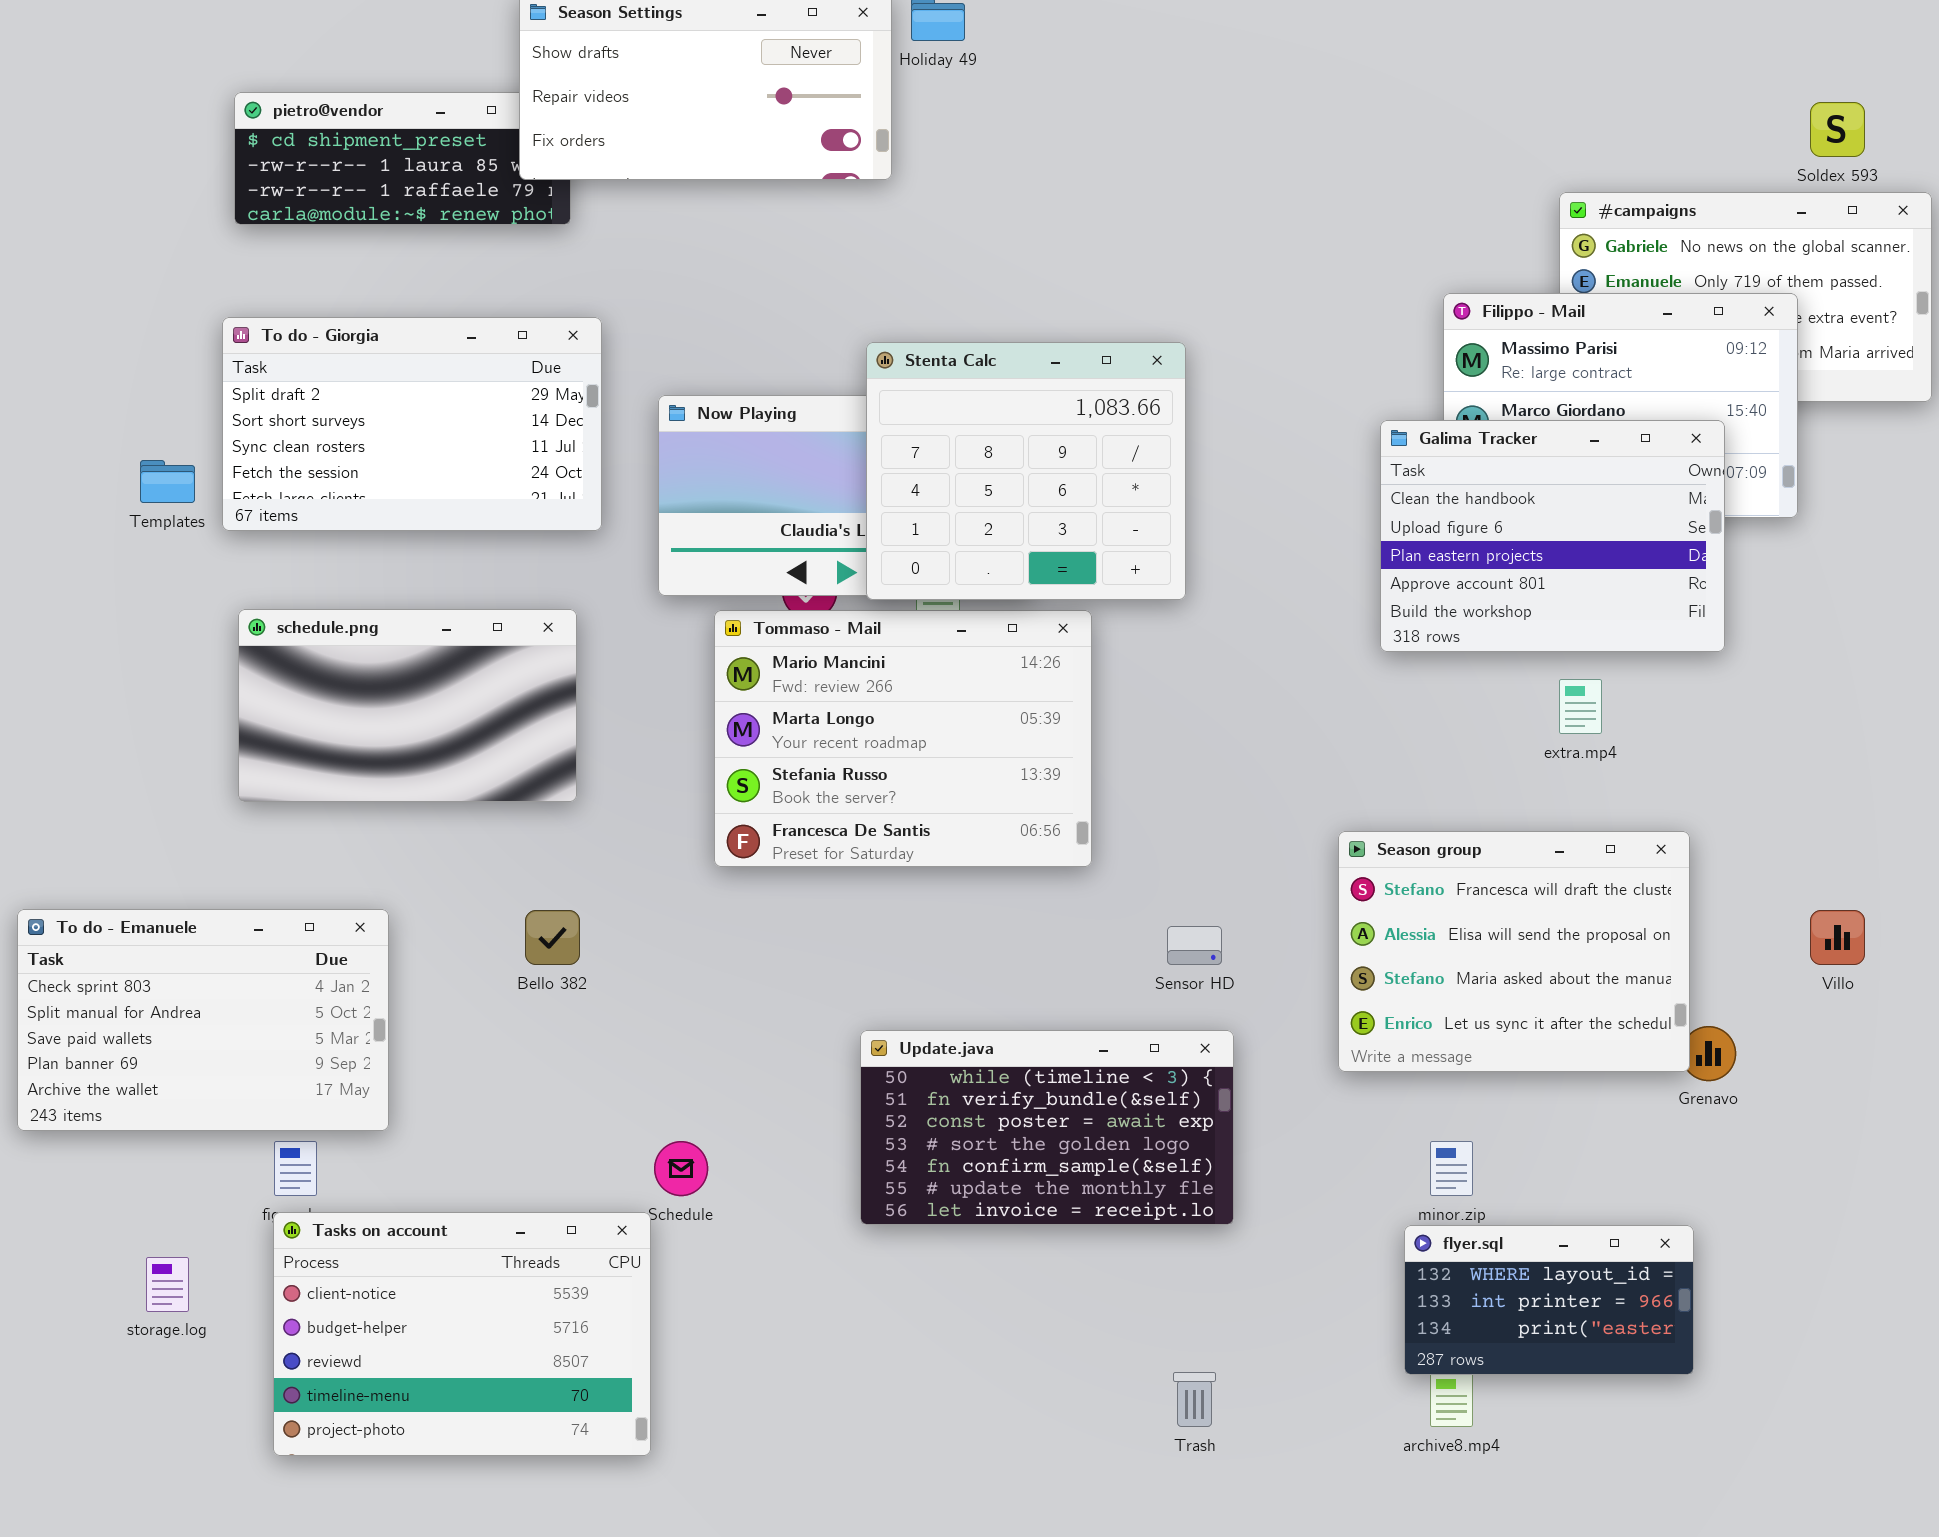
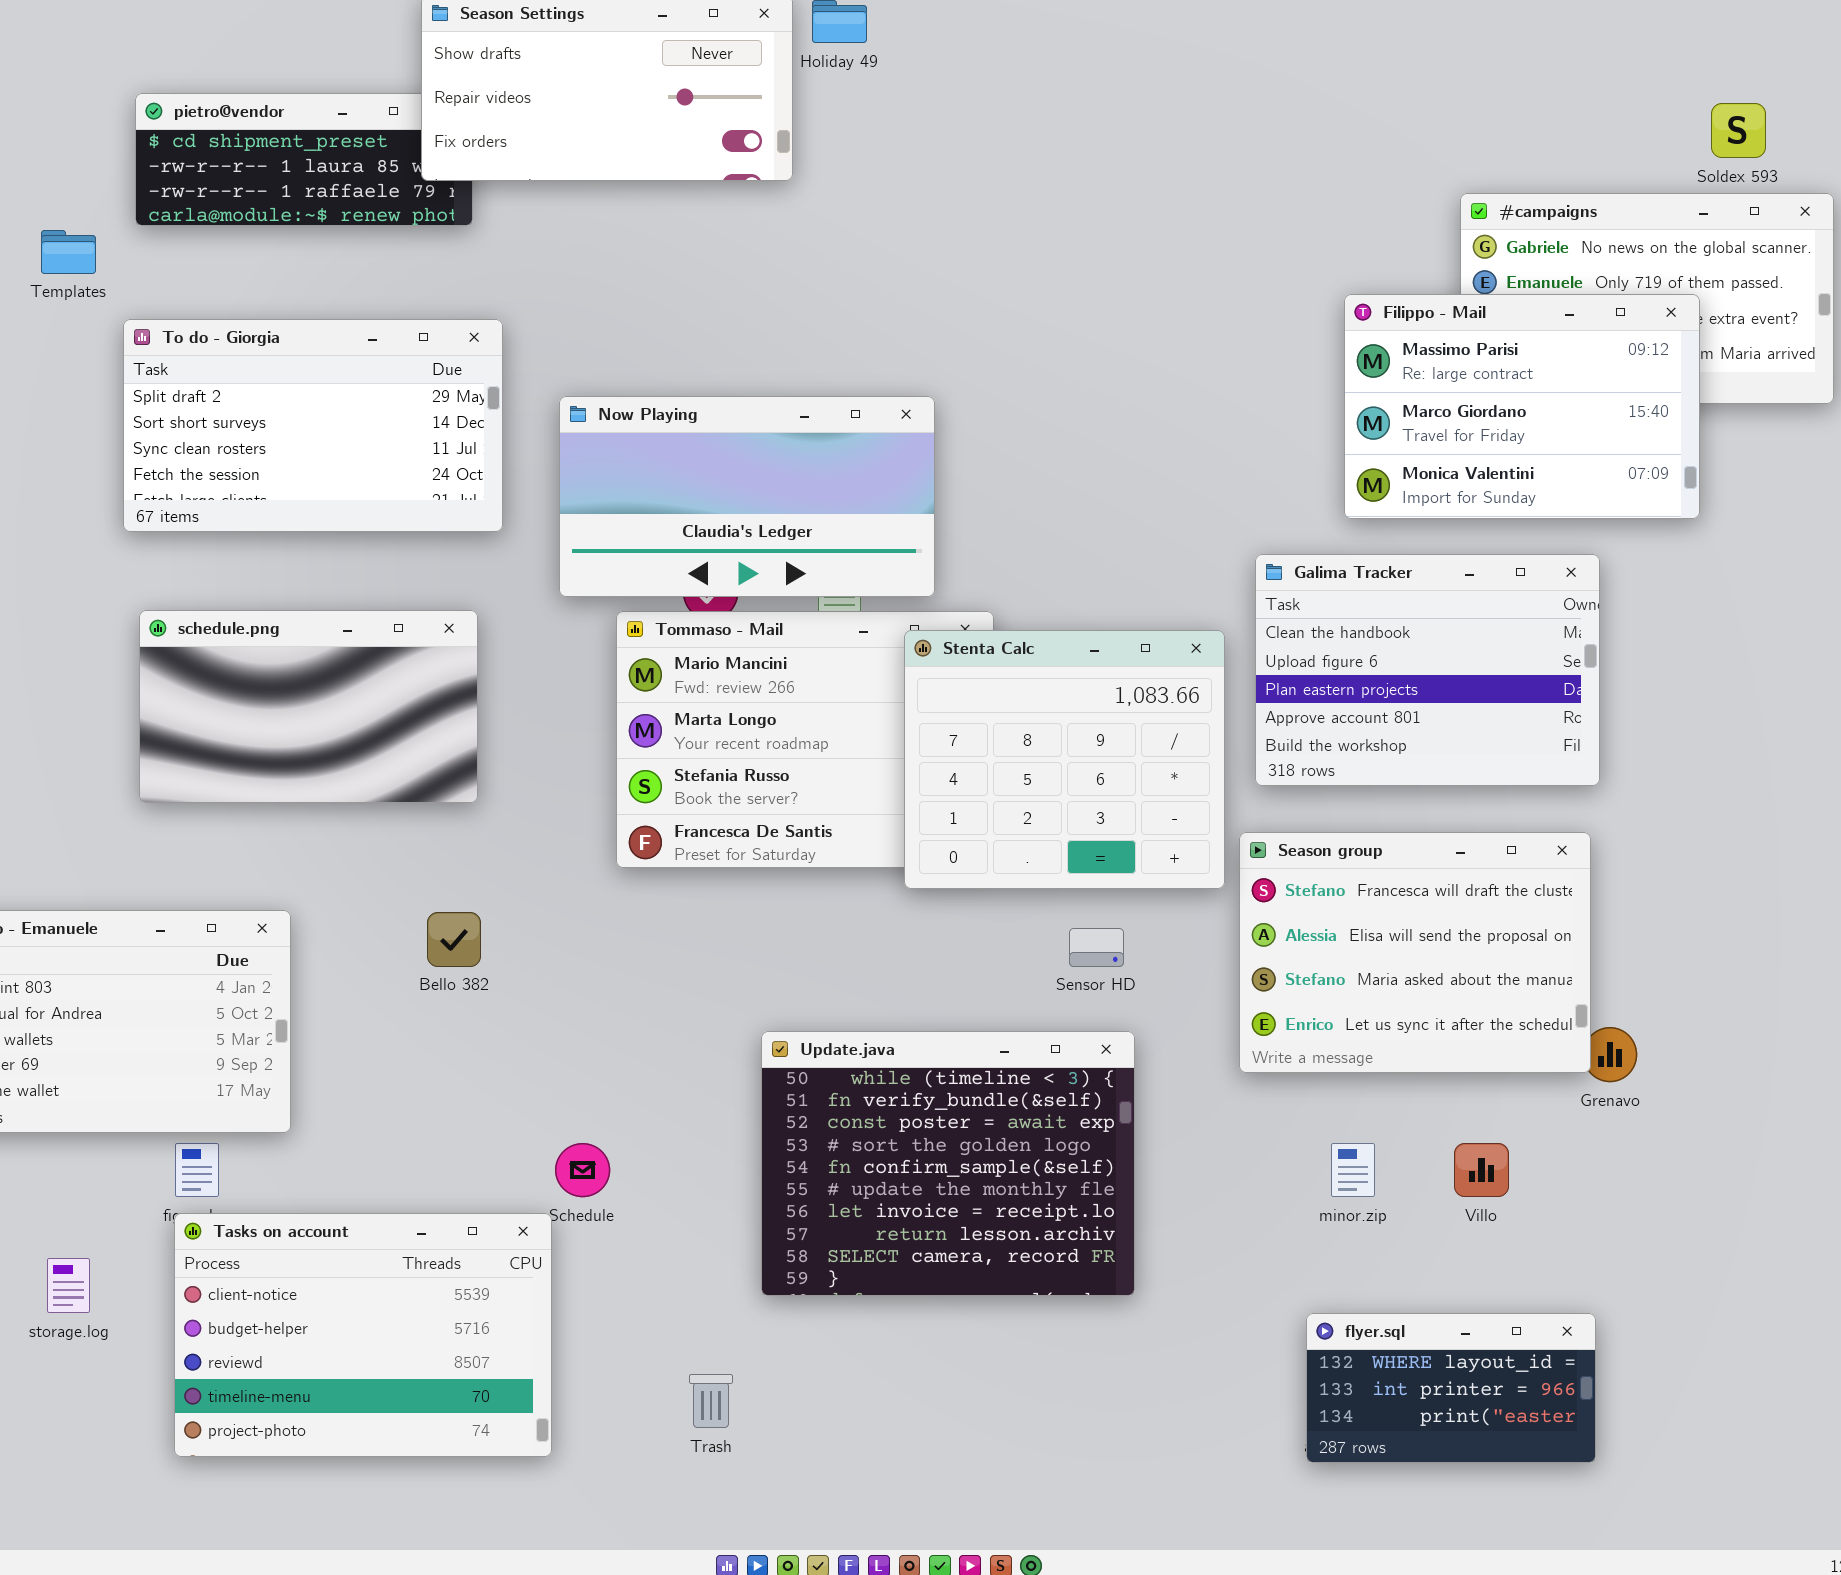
Stenta Calc: [866,342,1186,600] -> [904,630,1225,889], moved
Galima Tracker: [1380,420,1725,652] -> [1255,554,1600,786], moved
Templates: [140,460,195,503] -> [41,230,96,274], moved
Villo: [1810,910,1865,965] -> [1454,1143,1509,1197], moved
Update.java: [860,1030,1234,1225] -> [761,1031,1135,1296], resized
flyer.sql: [1404,1225,1694,1375] -> [1306,1313,1596,1463], moved
Trash: [1173,1372,1216,1427] -> [689,1374,733,1428], moved

